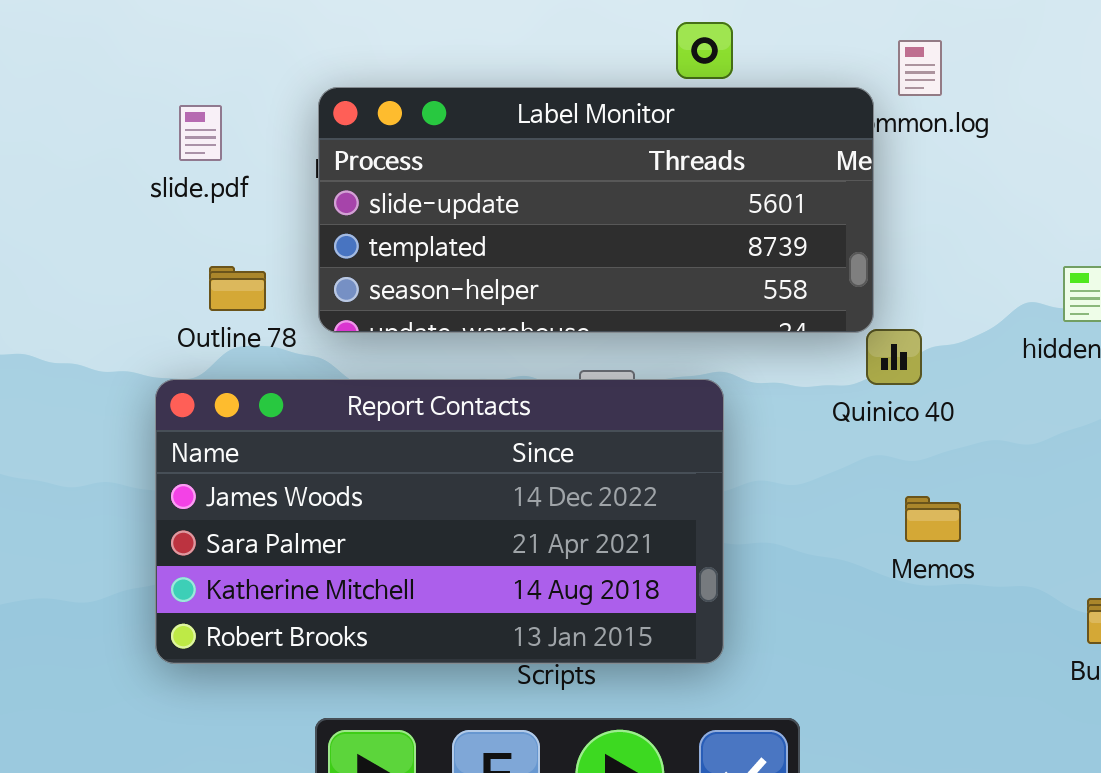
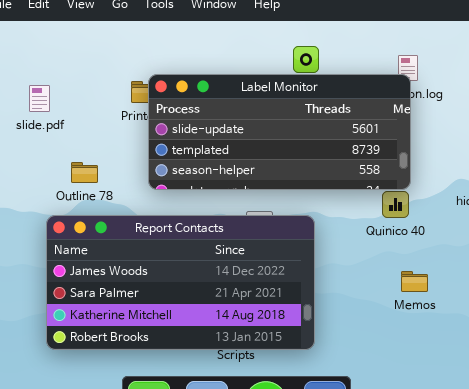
Label Monitor: [318,87,874,333] -> [148,74,411,190], moved
slide.pdf: [179,105,222,161] -> [29,85,50,112], moved

